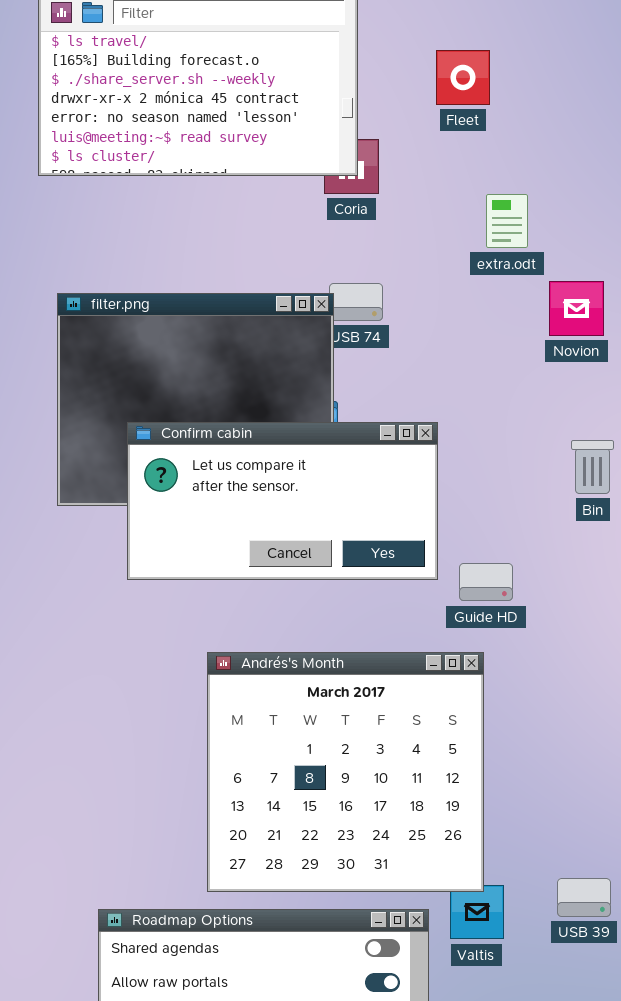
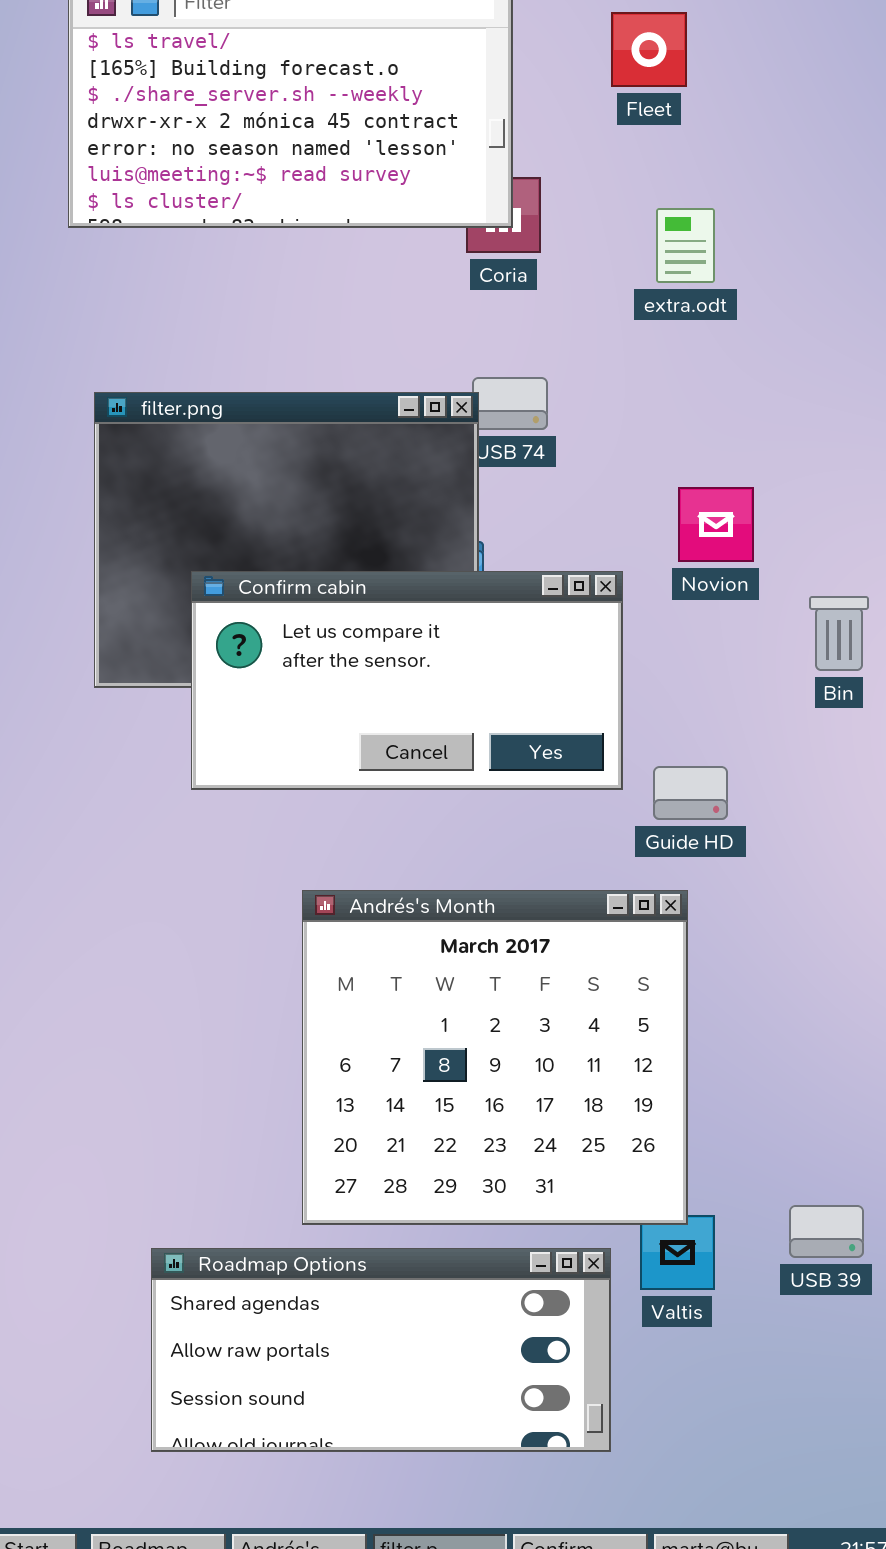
Fleet: [436,50,490,105] -> [611,12,687,87], moved
extra.odt: [486,194,528,248] -> [656,208,715,283], moved
Novion: [549,281,604,336] -> [678,487,754,562], moved

